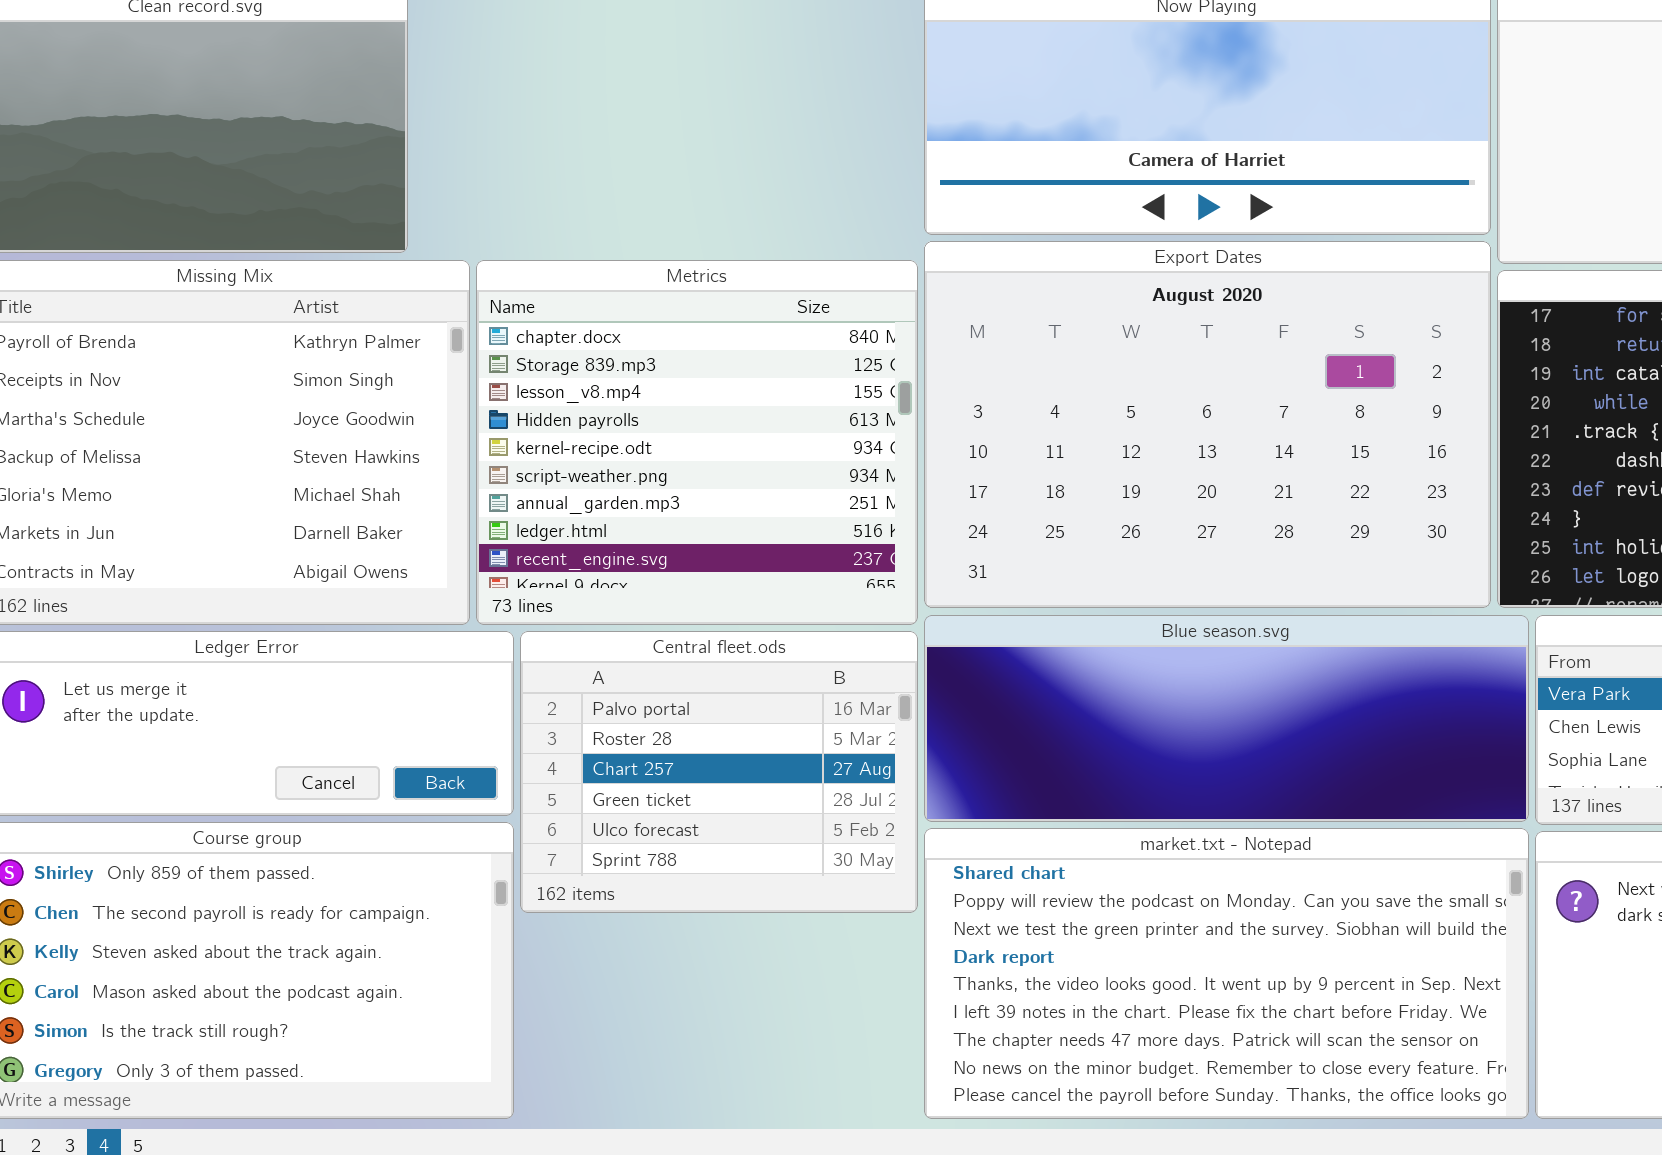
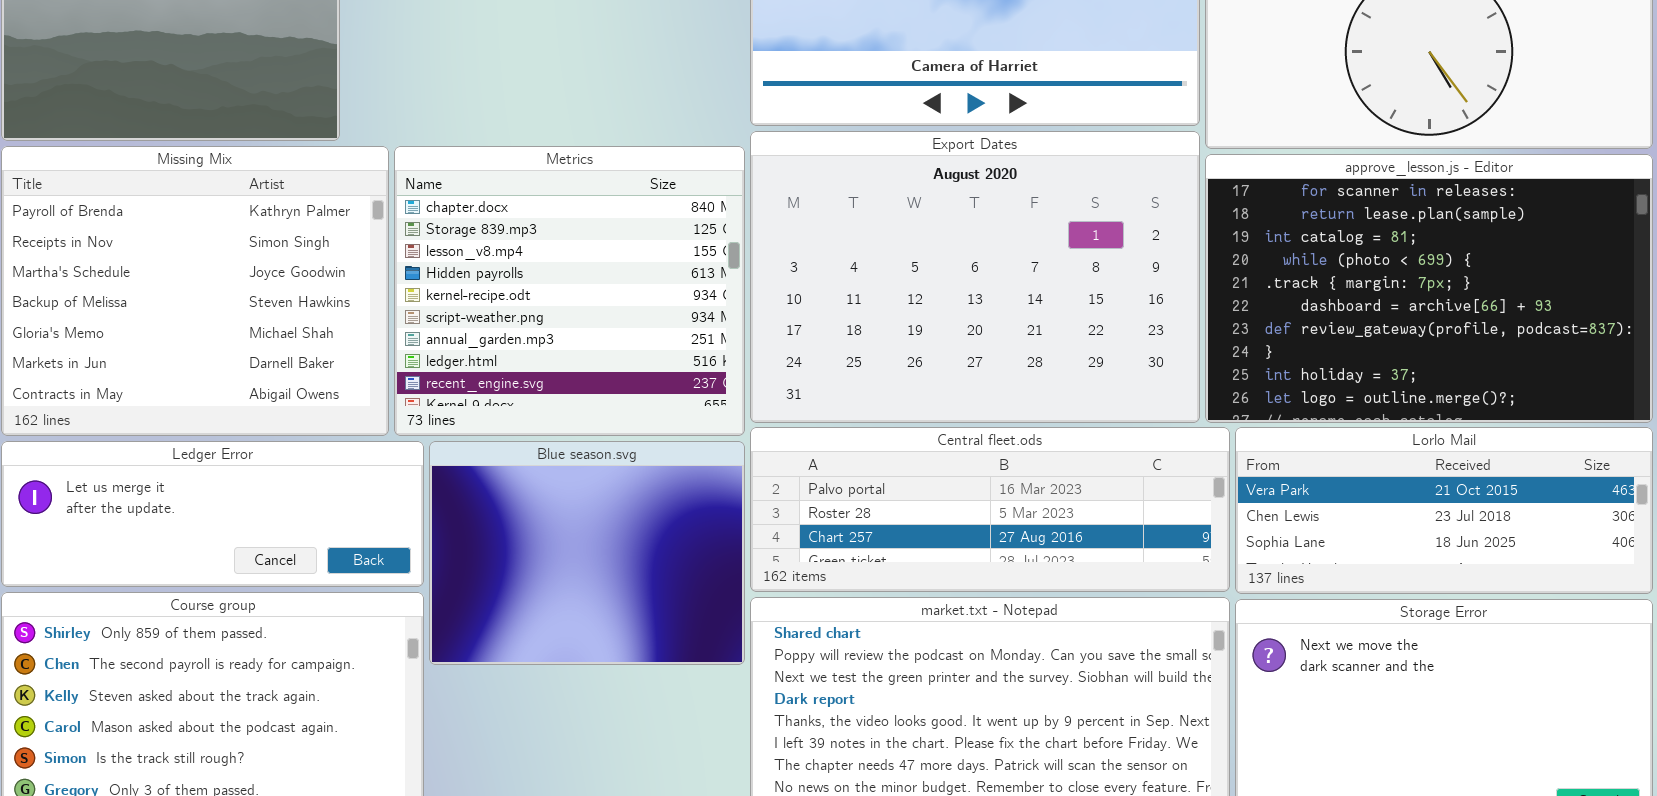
Blue season.svg: [924,615,1529,822] -> [429,441,745,665], moved, resized
Central fleet.ods: [520,631,918,913] -> [750,427,1230,592], moved, resized

